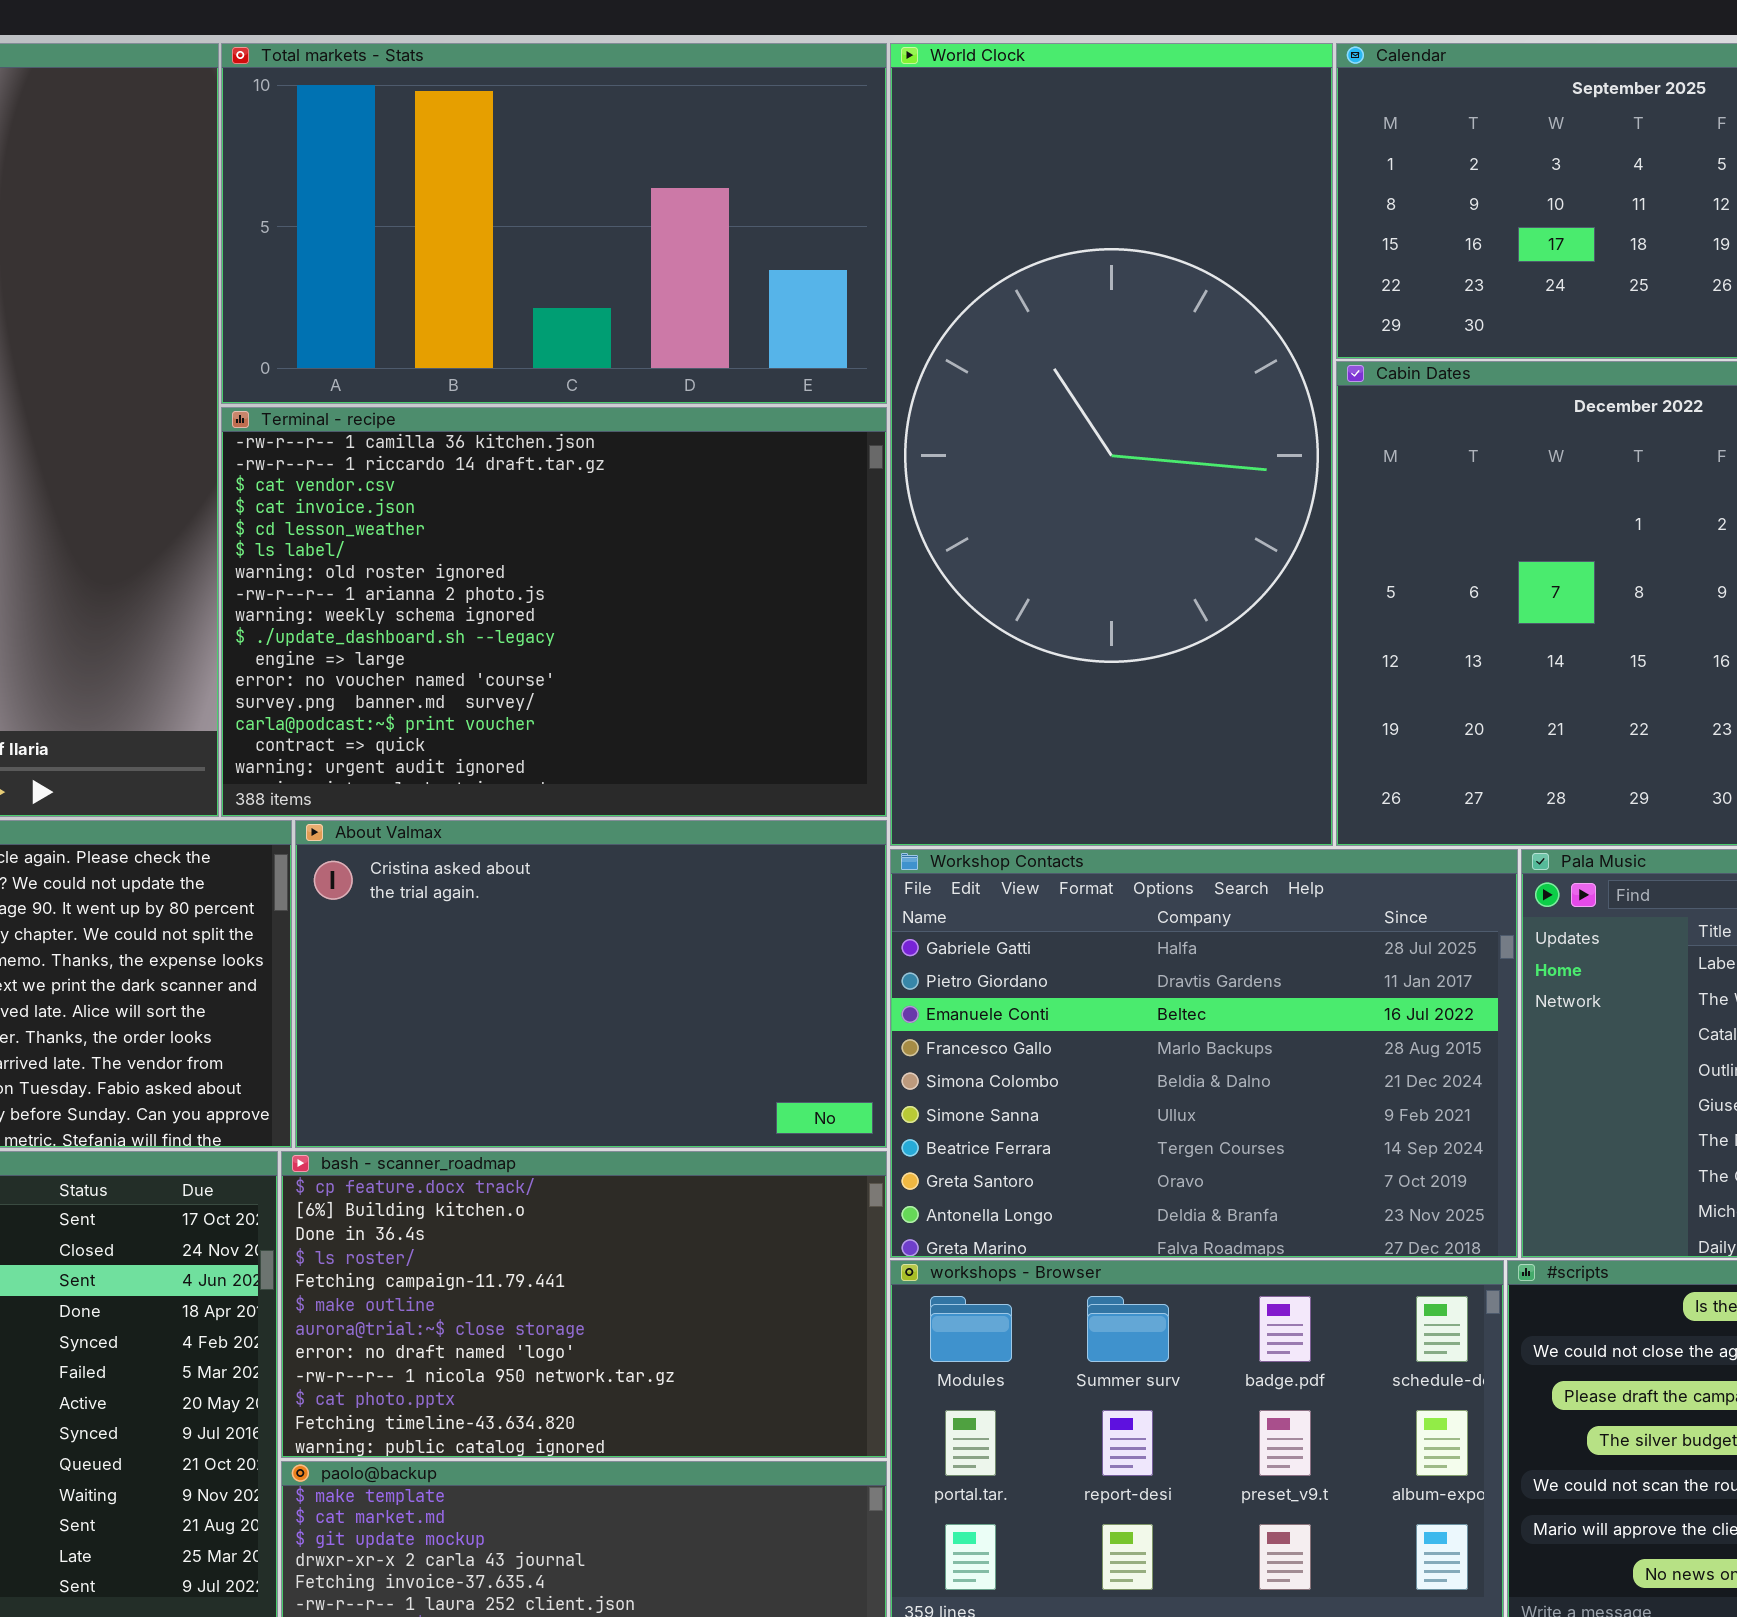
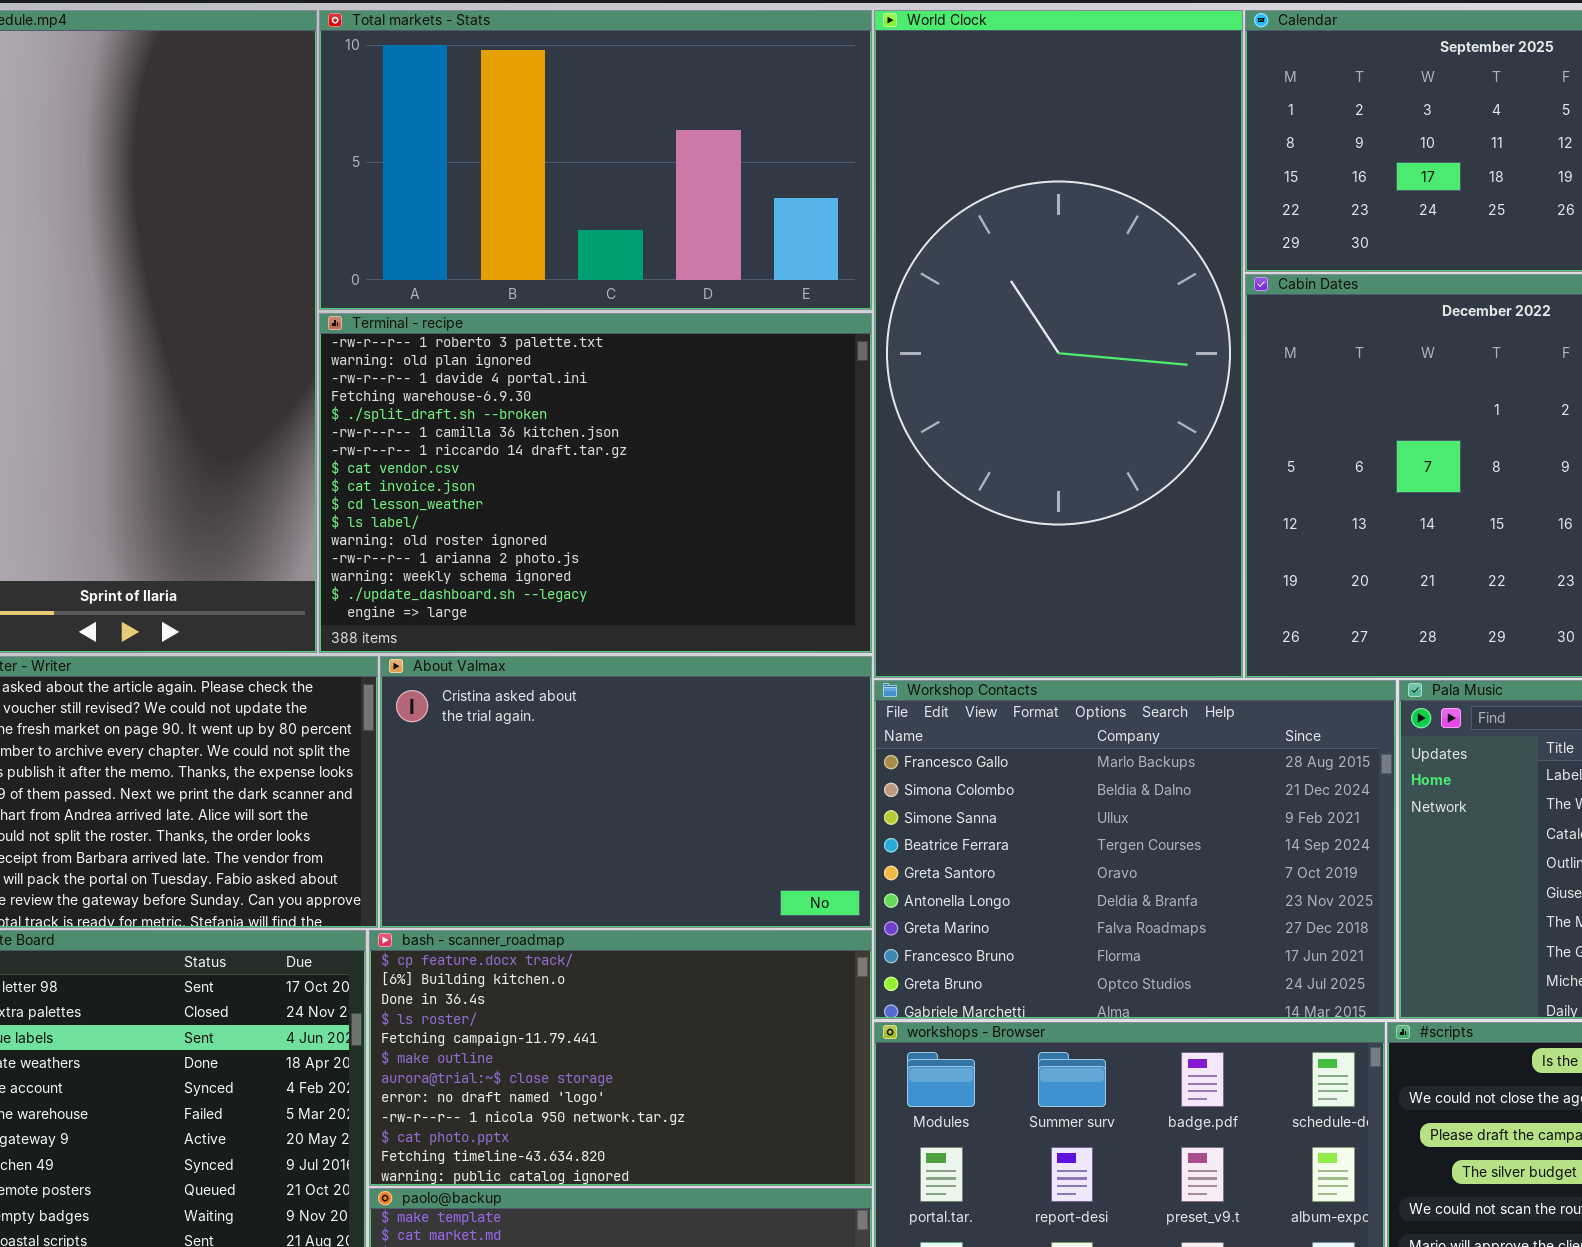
Terminal - recipe: [221,407,887,817] -> [319,313,872,653], scrolled up 5 rows
Workshop Contacts: [890,849,1518,1258] -> [874,680,1396,1019], scrolled down 3 rows

